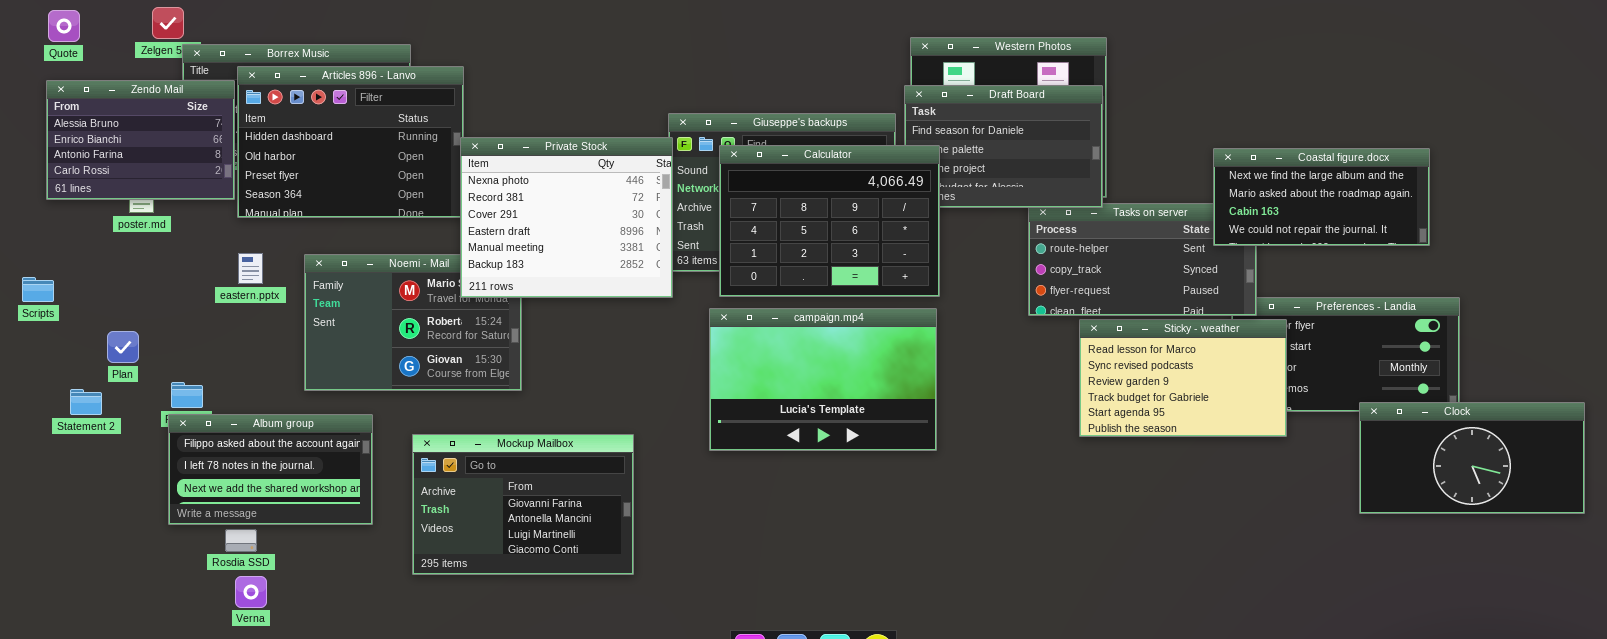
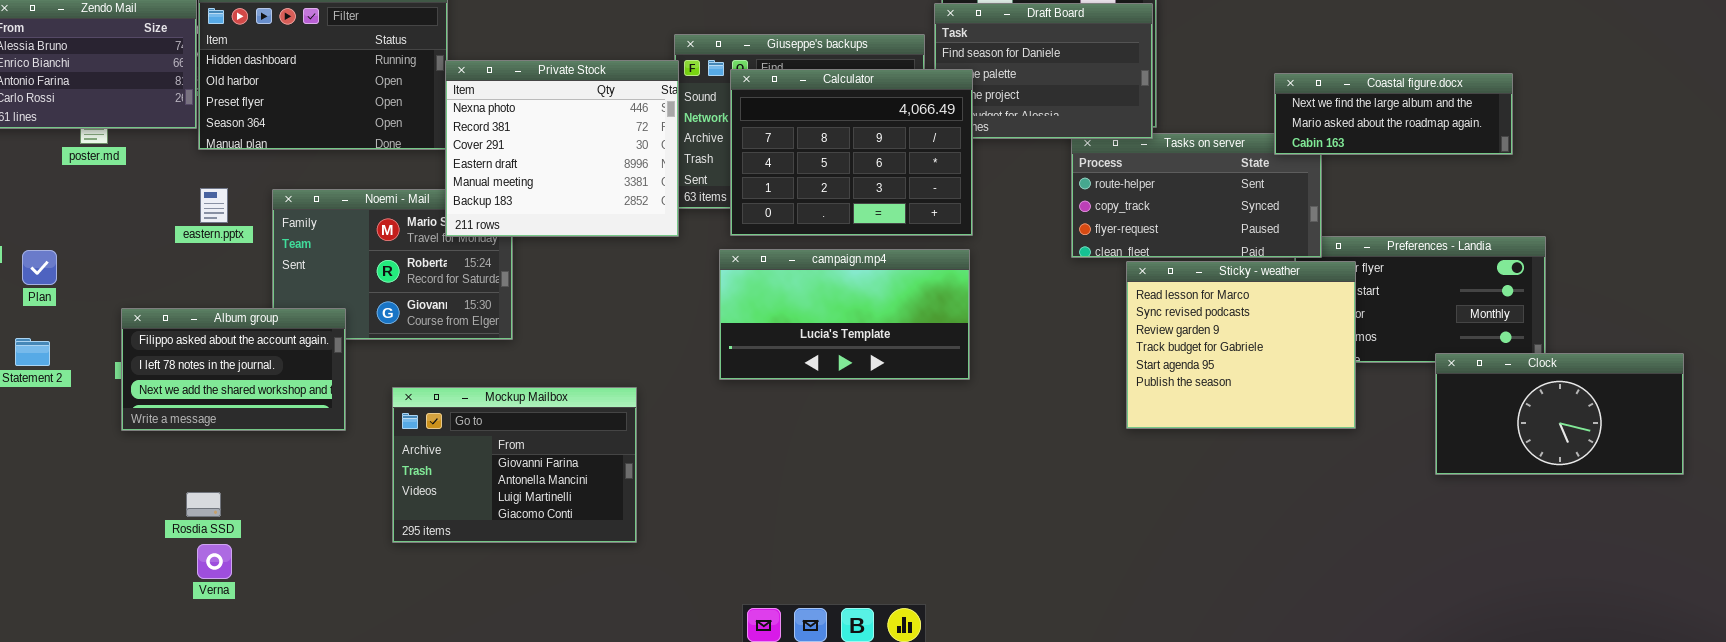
Coastal figure.docx: [1213,148,1430,246] -> [1274,73,1513,155], resized
campaign.mp4: [709,308,937,451] -> [719,249,970,380], resized
Sticky - weather: [1079,319,1287,437] -> [1126,261,1356,429], resized
Plan: [107,331,139,363] -> [22,250,57,285], moved
Album group: [168,414,373,525] -> [121,308,346,431], moved

